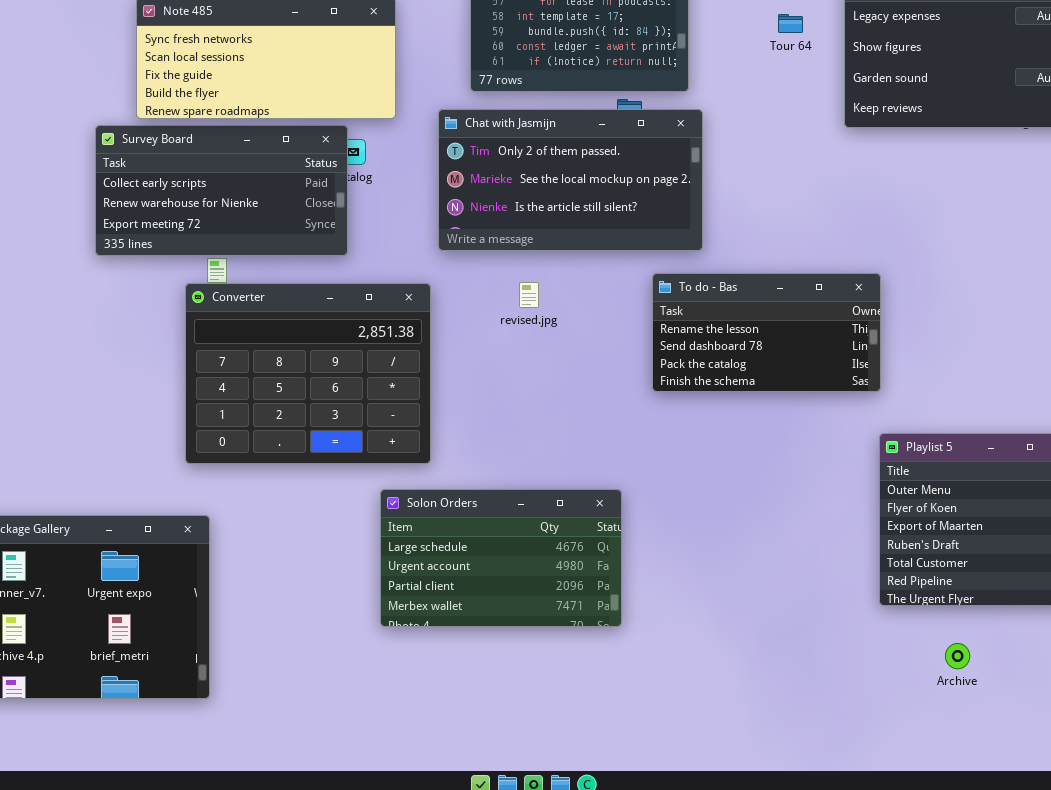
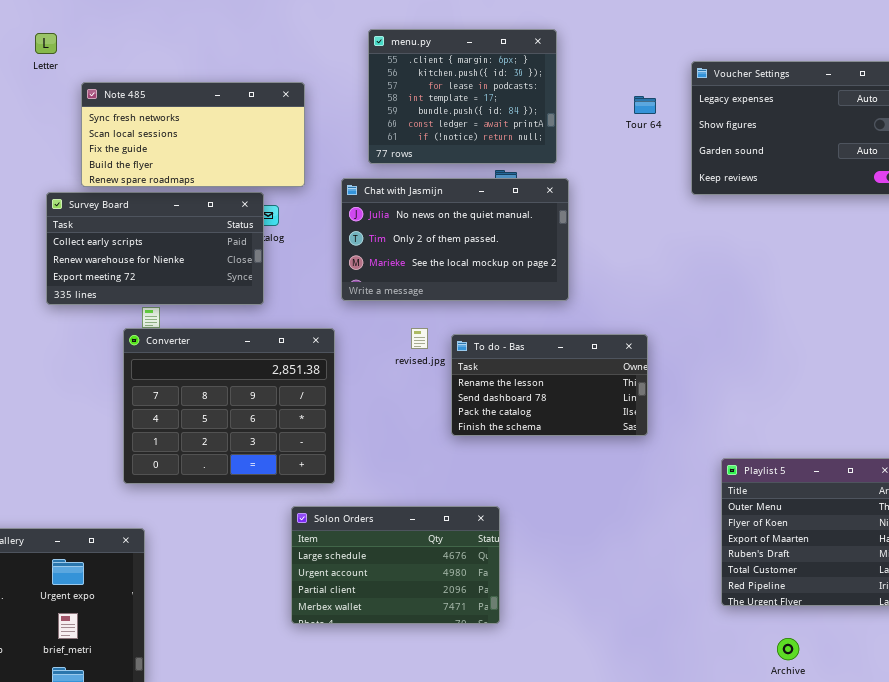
Chat with Jasmijn: [438,109,703,251] -> [341,178,569,301], scrolled up 1 row
To do - Bas: [652,273,881,392] -> [451,334,648,436], moved

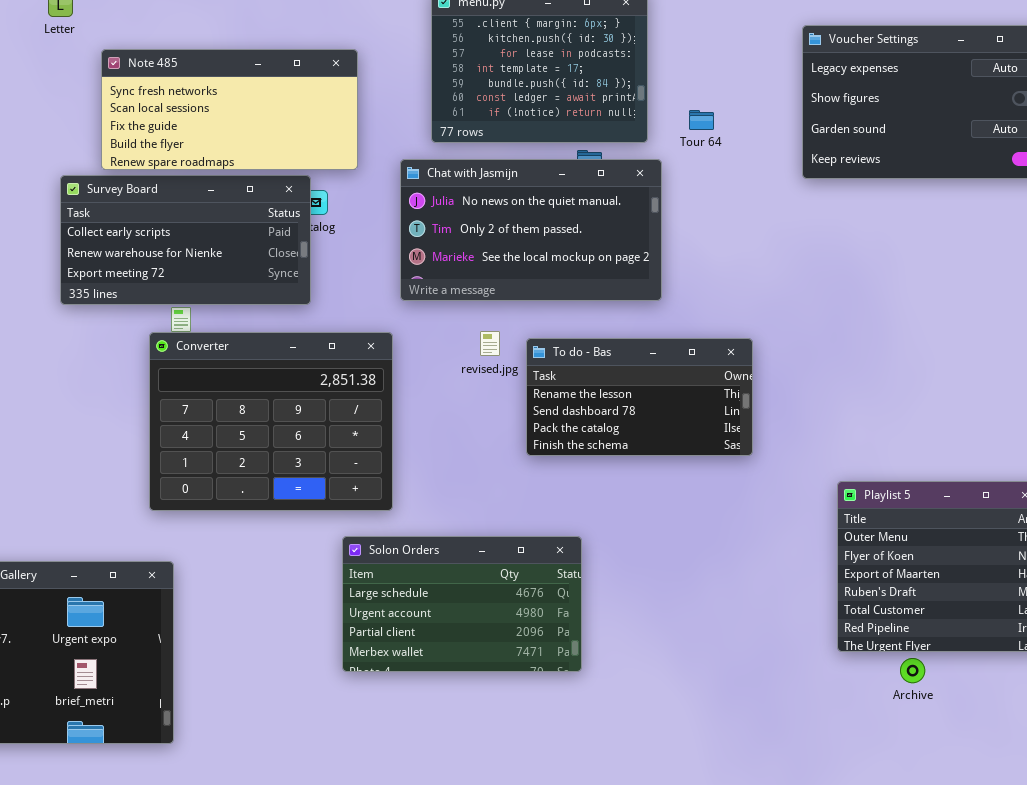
Tour 64: [634,96,656,114] -> [689,110,714,130], moved
Archive: [777,638,799,660] -> [900,658,925,683], moved

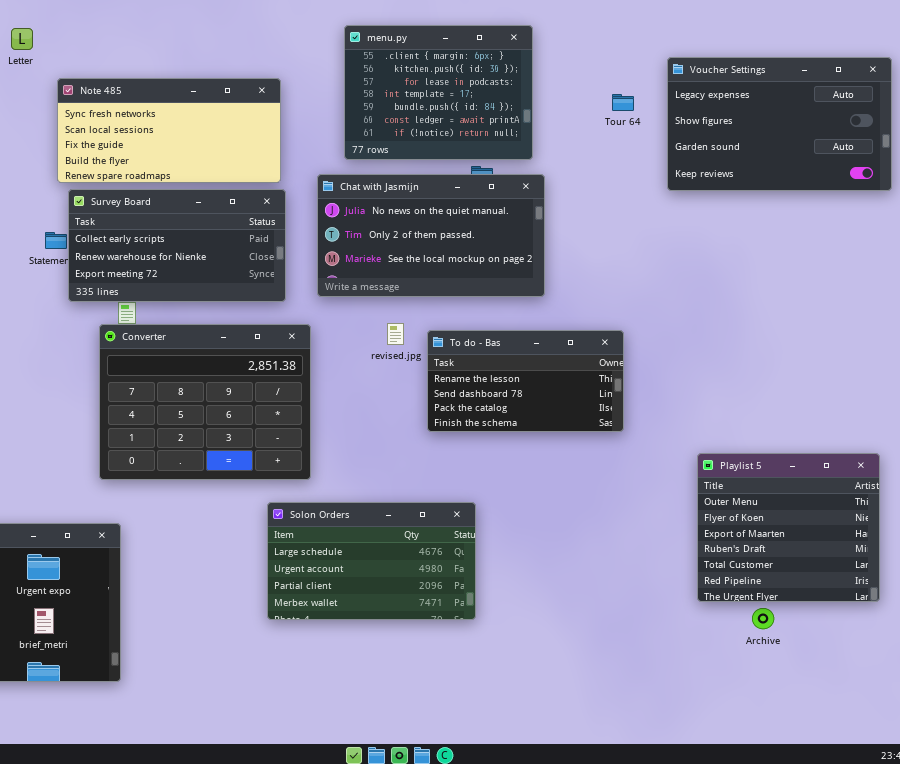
Tour 64: [689,110,714,130] -> [612,94,634,111], moved
Survey Board: [60,175,311,305] -> [68,189,286,302], moved

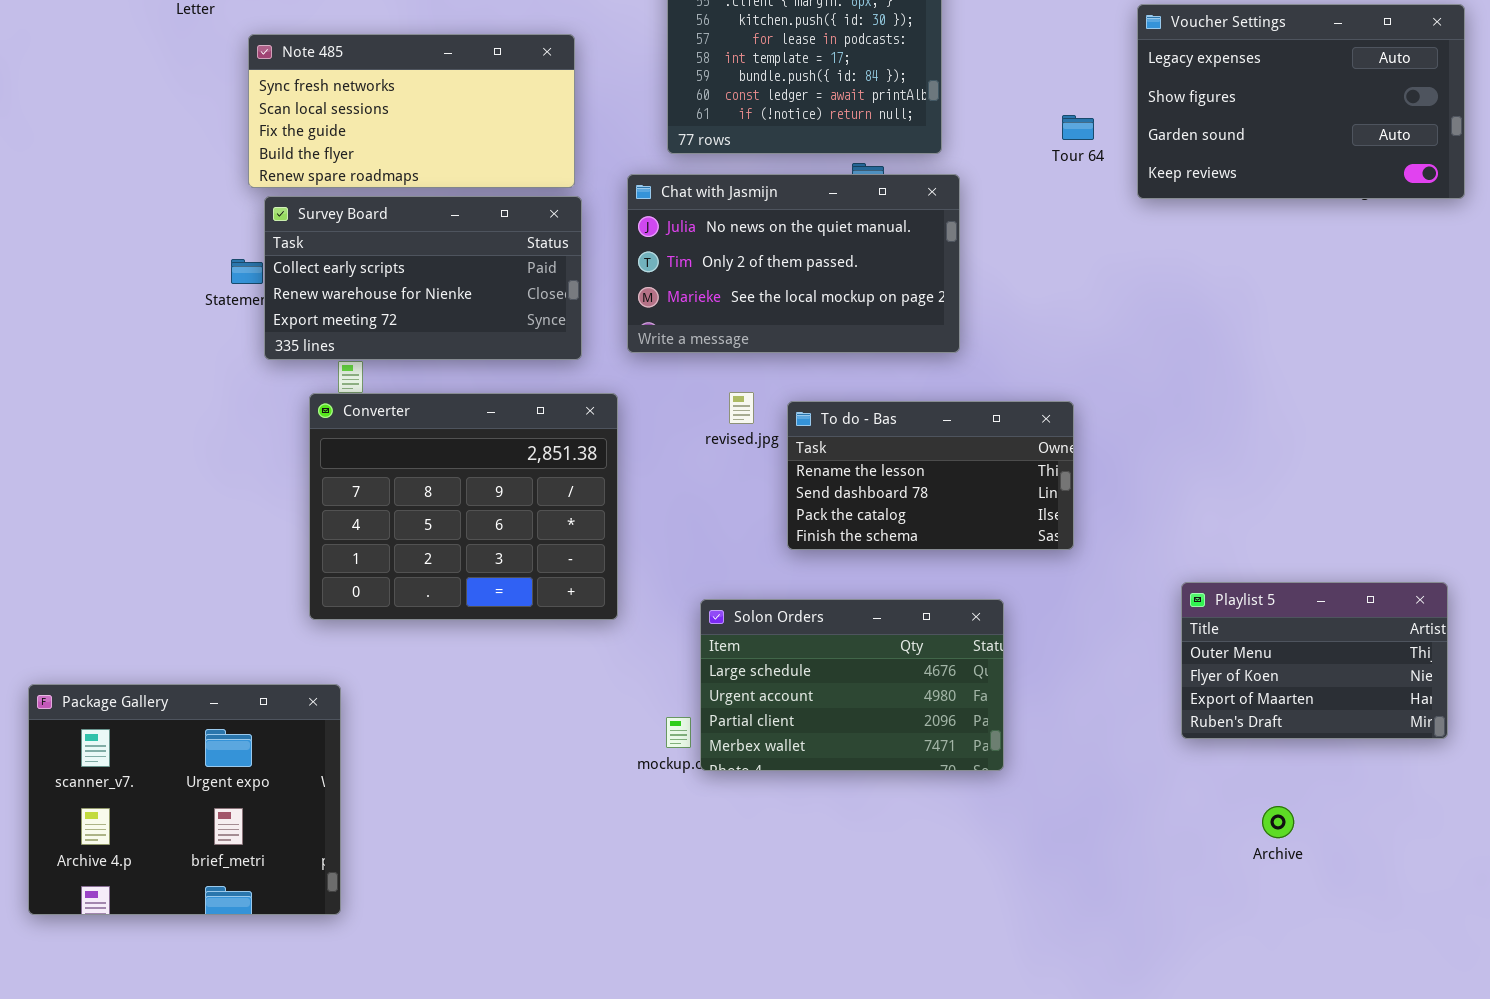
Tour 64: [612,94,634,111] -> [1062,115,1094,140], moved
Playlist 5: [697,453,880,602] -> [1181,582,1448,739], resized
Solon Orders: [267,502,476,620] -> [700,599,1004,771], moved

